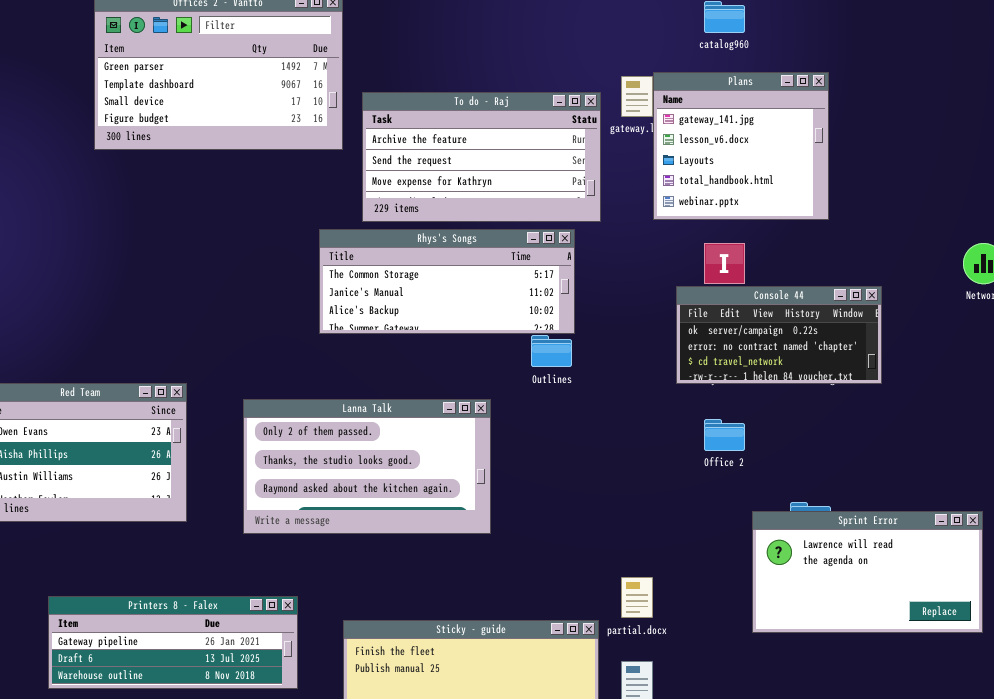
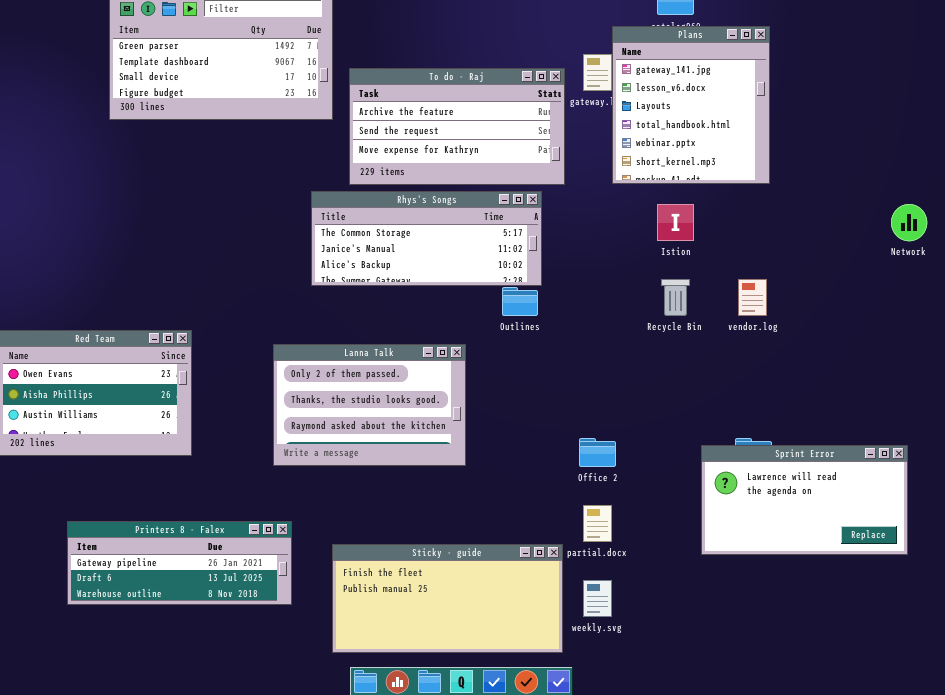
Plans: [653,72,829,220] -> [612,26,770,184], resized
Console 44: [676,286,882,384] -> none, closed
Lanna Talk: [243,399,491,534] -> [273,344,466,466], resized
Office 2: [704,419,745,451] -> [579,438,616,467], moved

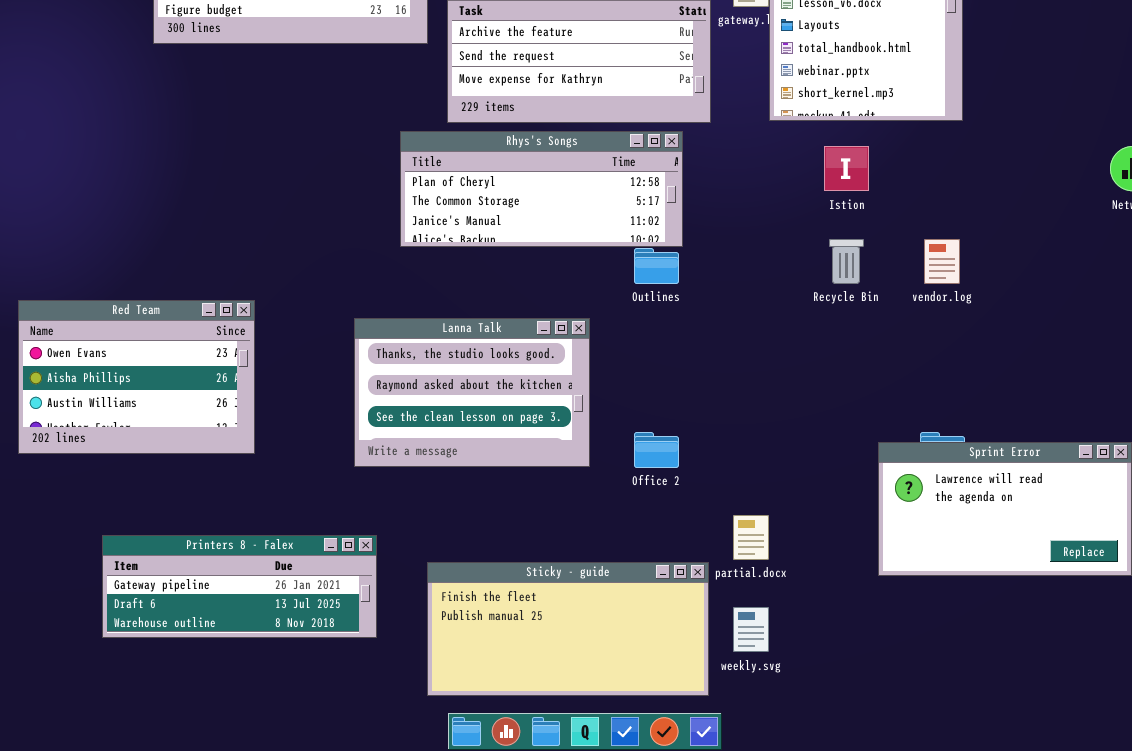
Rhys's Songs: [311,191,542,286] -> [400,131,683,247], scrolled up 1 row
Lanna Talk: [273,344,466,466] -> [354,318,590,467], scrolled down 1 row
Office 2: [579,438,616,467] -> [634,432,679,468], moved

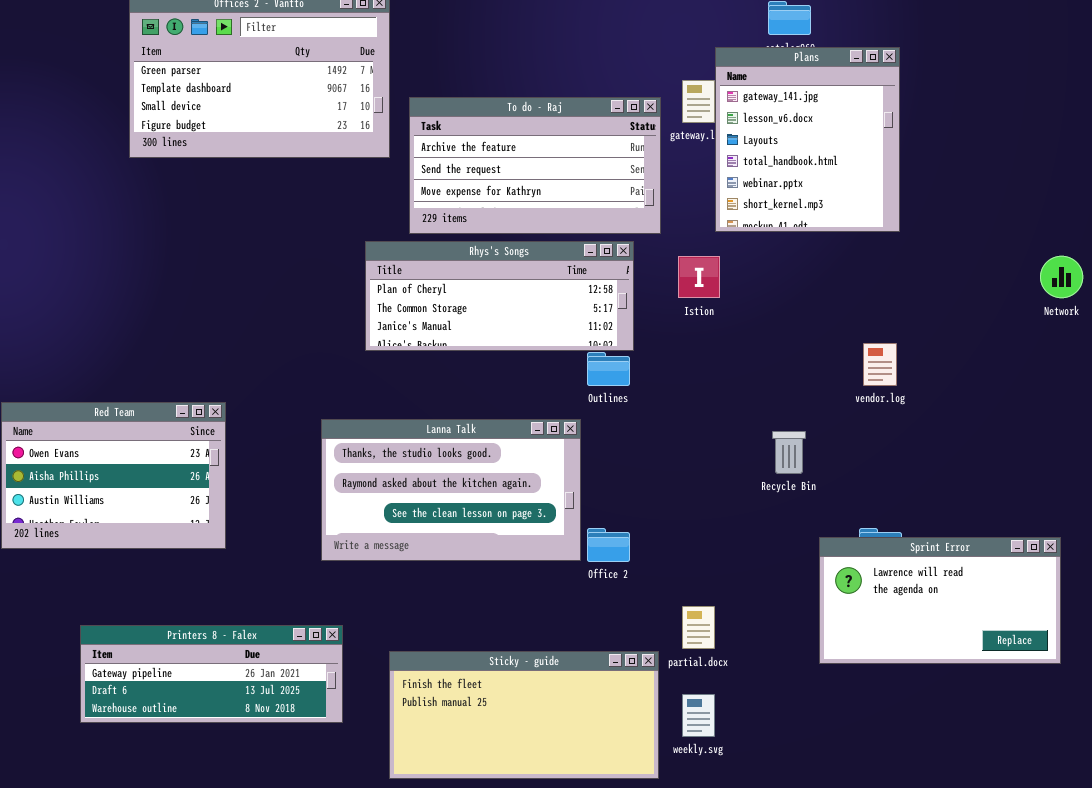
Istion: [824,146,869,191] -> [678,256,720,298], moved
Recycle Bin: [829,239,864,284] -> [772,431,806,474], moved
Lanna Talk: [354,318,590,467] -> [321,419,581,561], resized

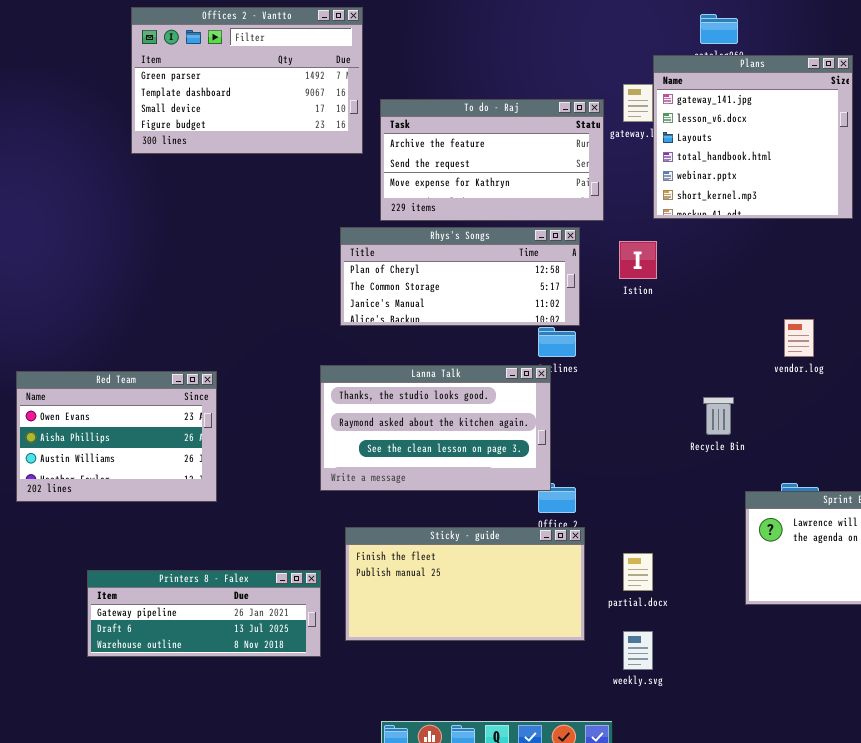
Plans: [715,47,900,232] -> [653,55,853,219], resized
Lanna Talk: [321,419,581,561] -> [320,365,551,491], moved
Sticky - guide: [389,651,659,779] -> [345,527,585,641], moved

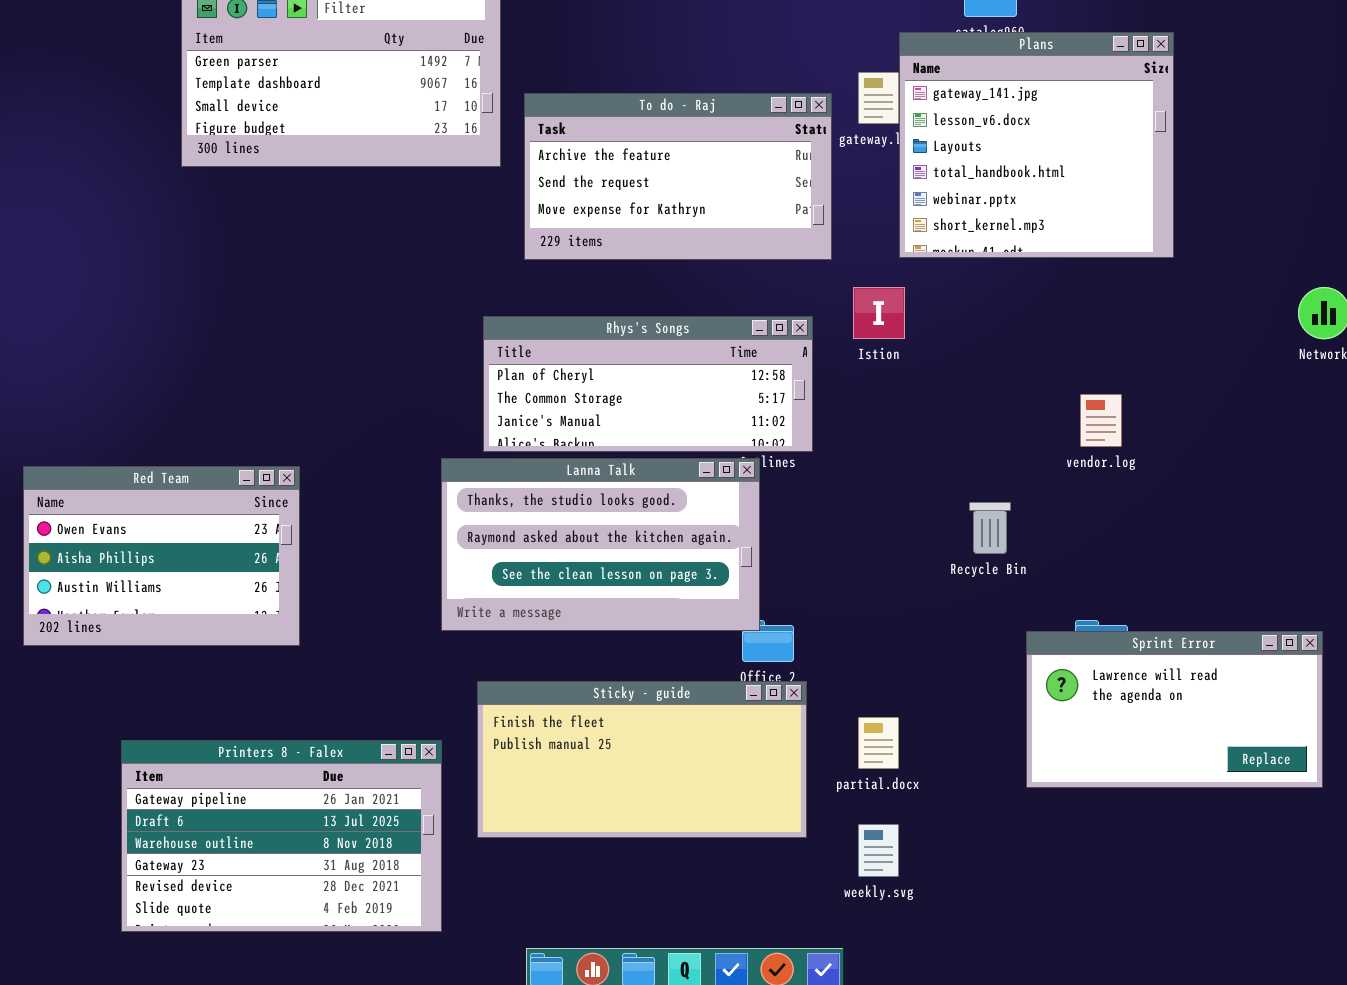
Rhys's Songs: [340,227,580,326] -> [483,316,813,452], moved
Printers 8 - Falex: [87,570,321,657] -> [121,740,442,932], resized

